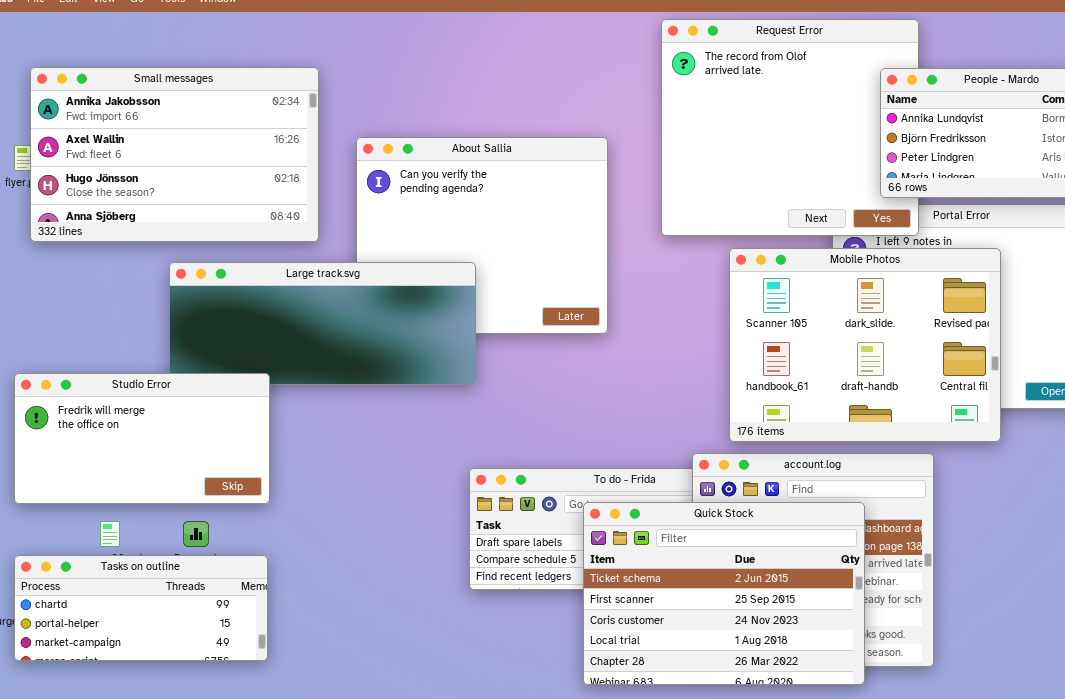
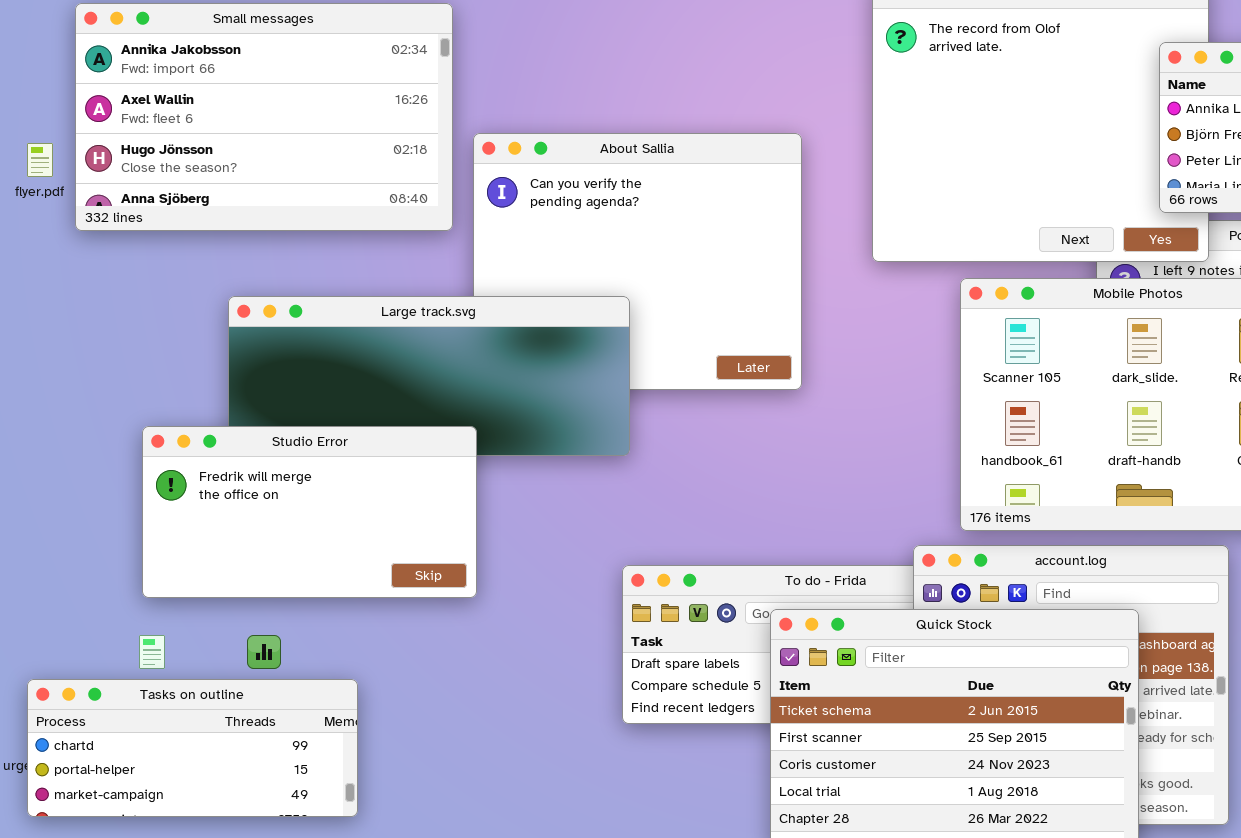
Small messages: [30,67,319,242] -> [75,3,453,231], moved
Studio Error: [14,373,270,504] -> [142,426,477,598], moved

